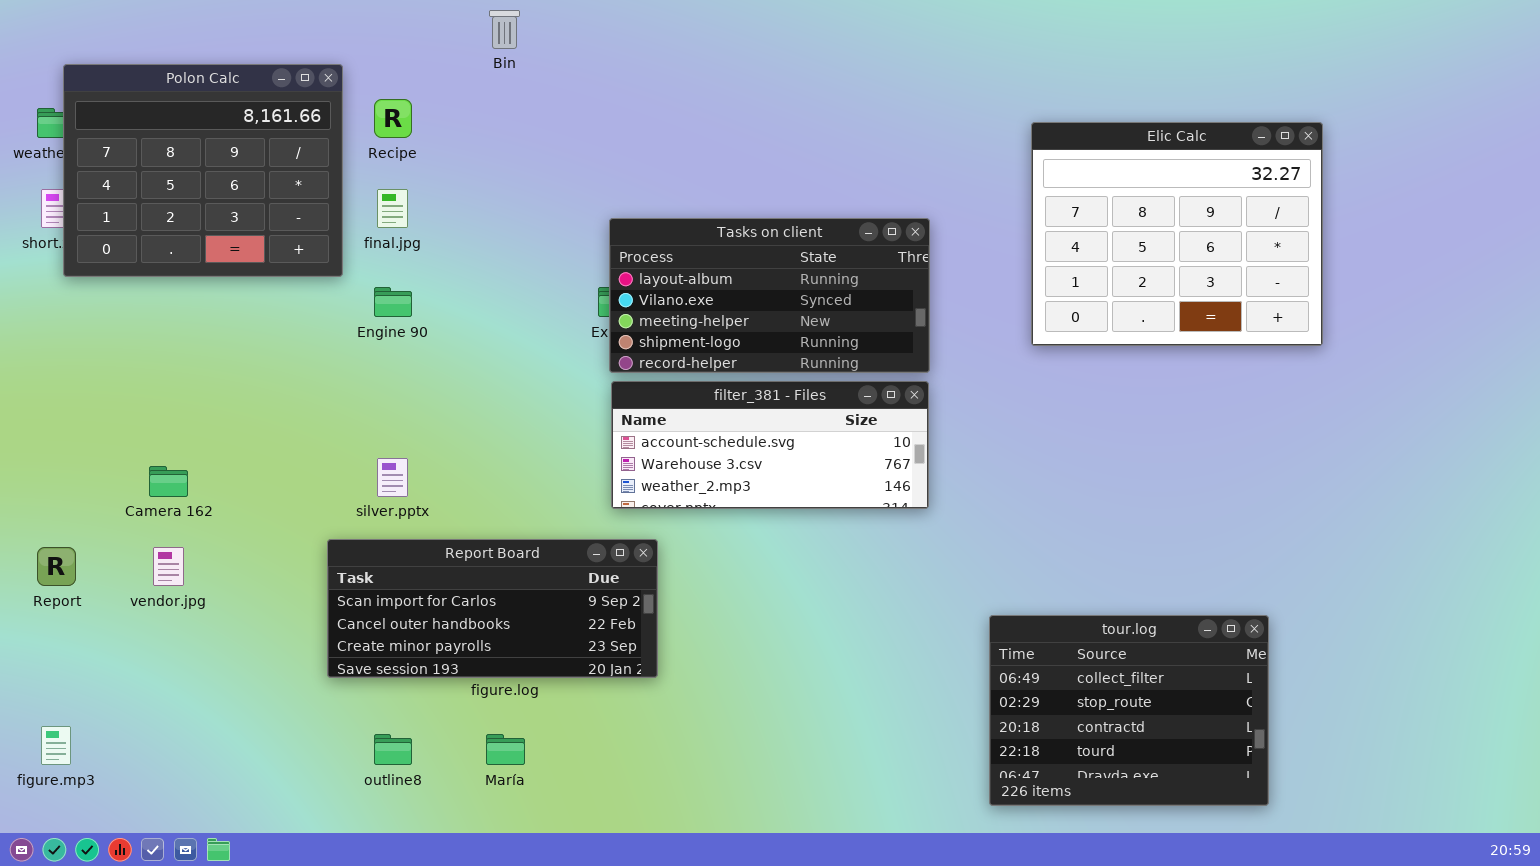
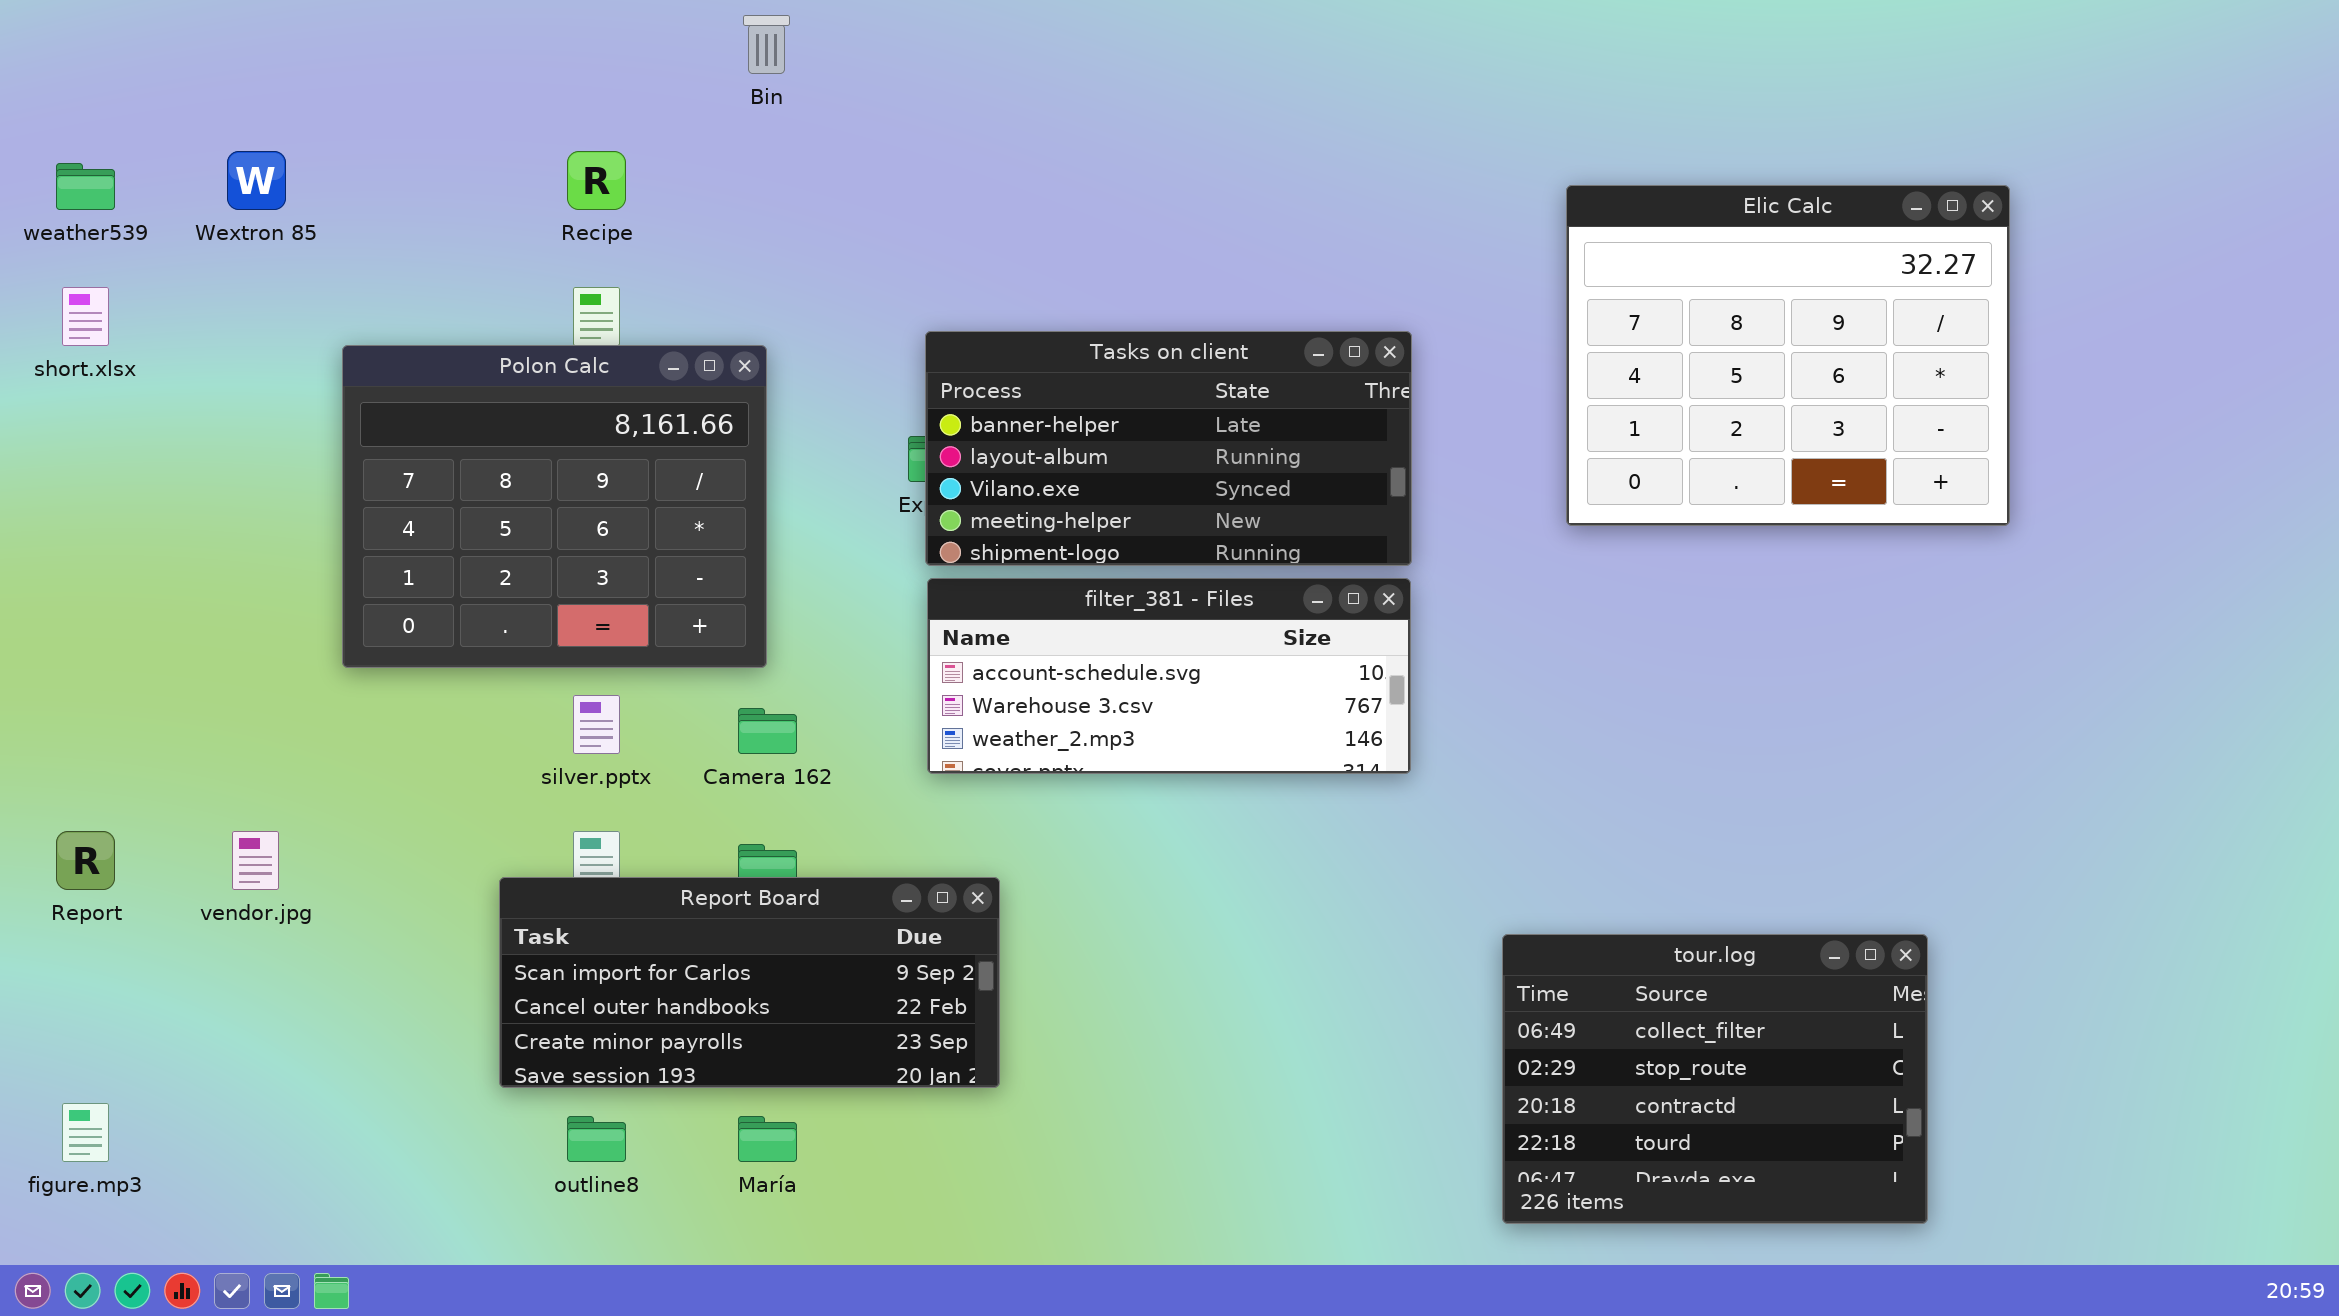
Polon Calc: [63,64,343,277] -> [342,345,767,668], moved
Tasks on client: [609,218,930,373] -> [925,331,1412,566], scrolled up 1 row
Camera 162: [149,466,188,497] -> [738,708,797,754], moved
Report Board: [327,539,658,678] -> [499,877,1000,1088], moved

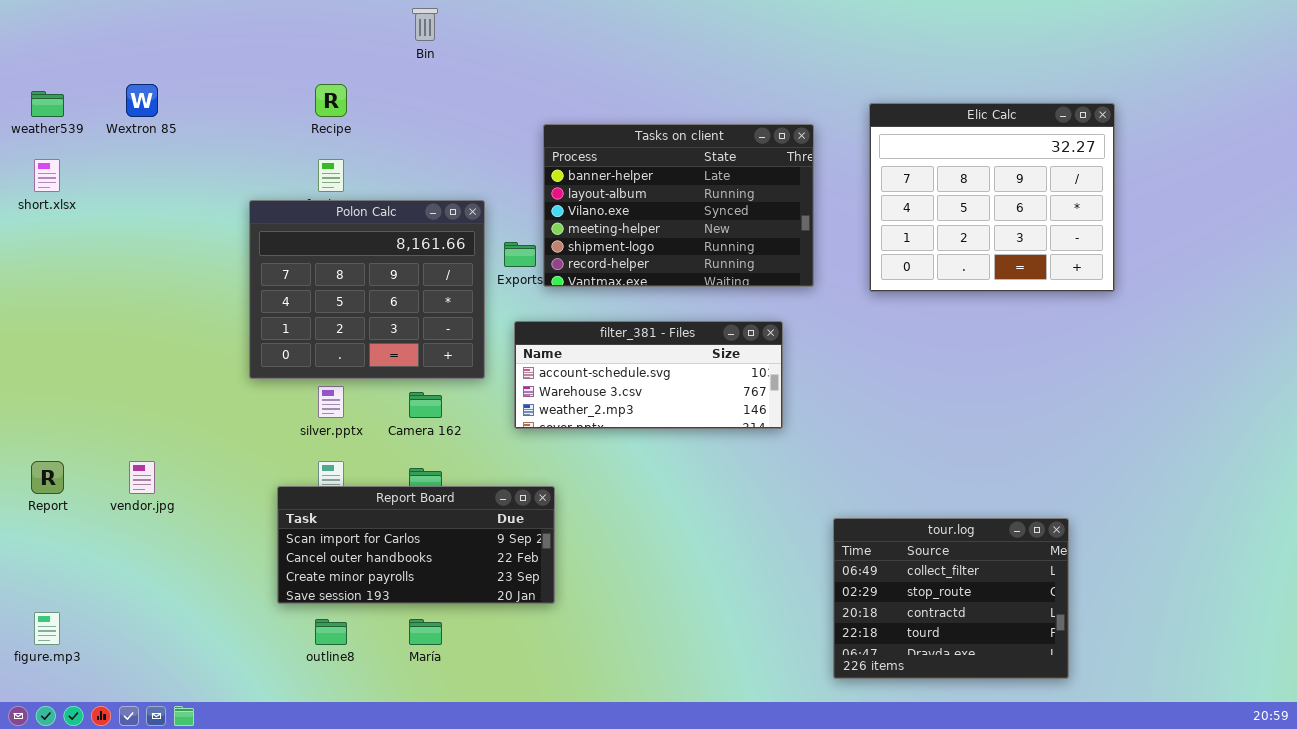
Tasks on client: [925,331,1412,566] -> [543,124,814,287], moved, resized
Polon Calc: [342,345,767,668] -> [249,200,485,379], moved

